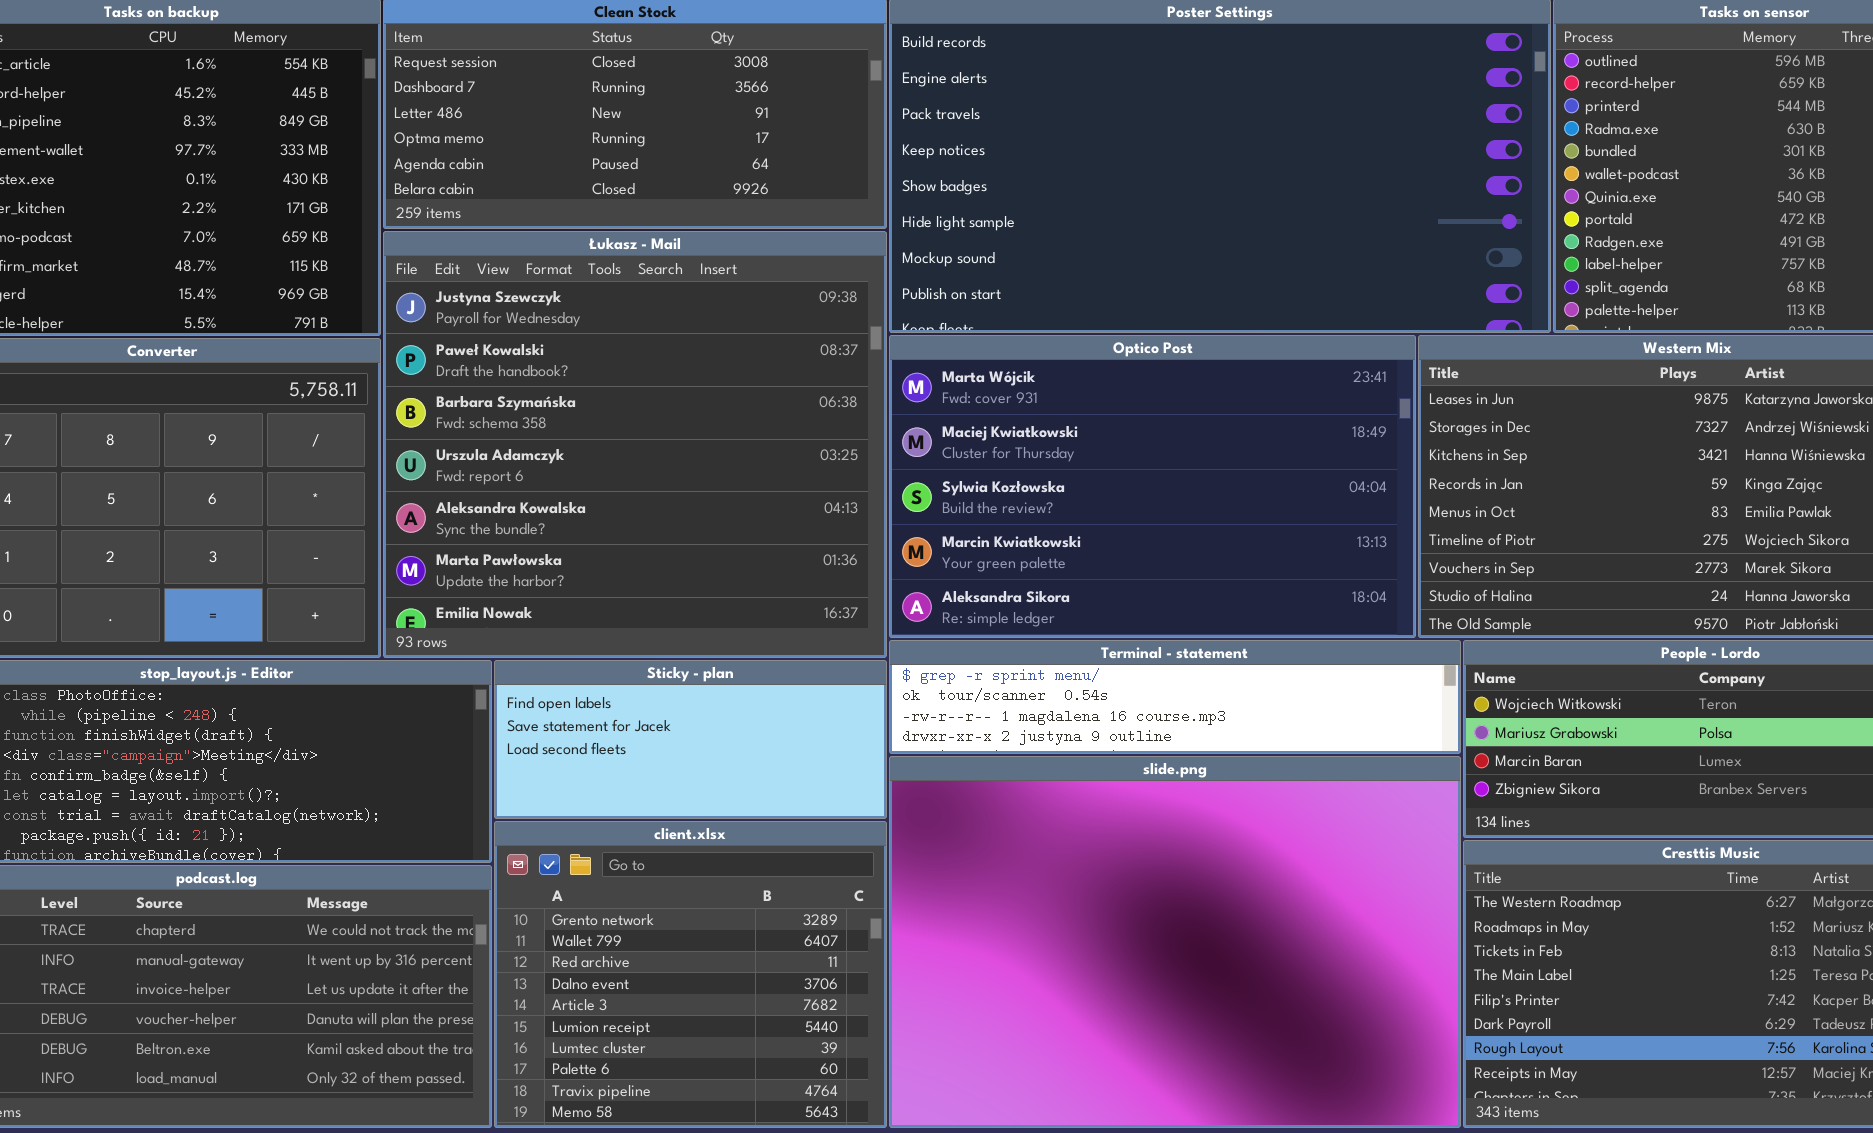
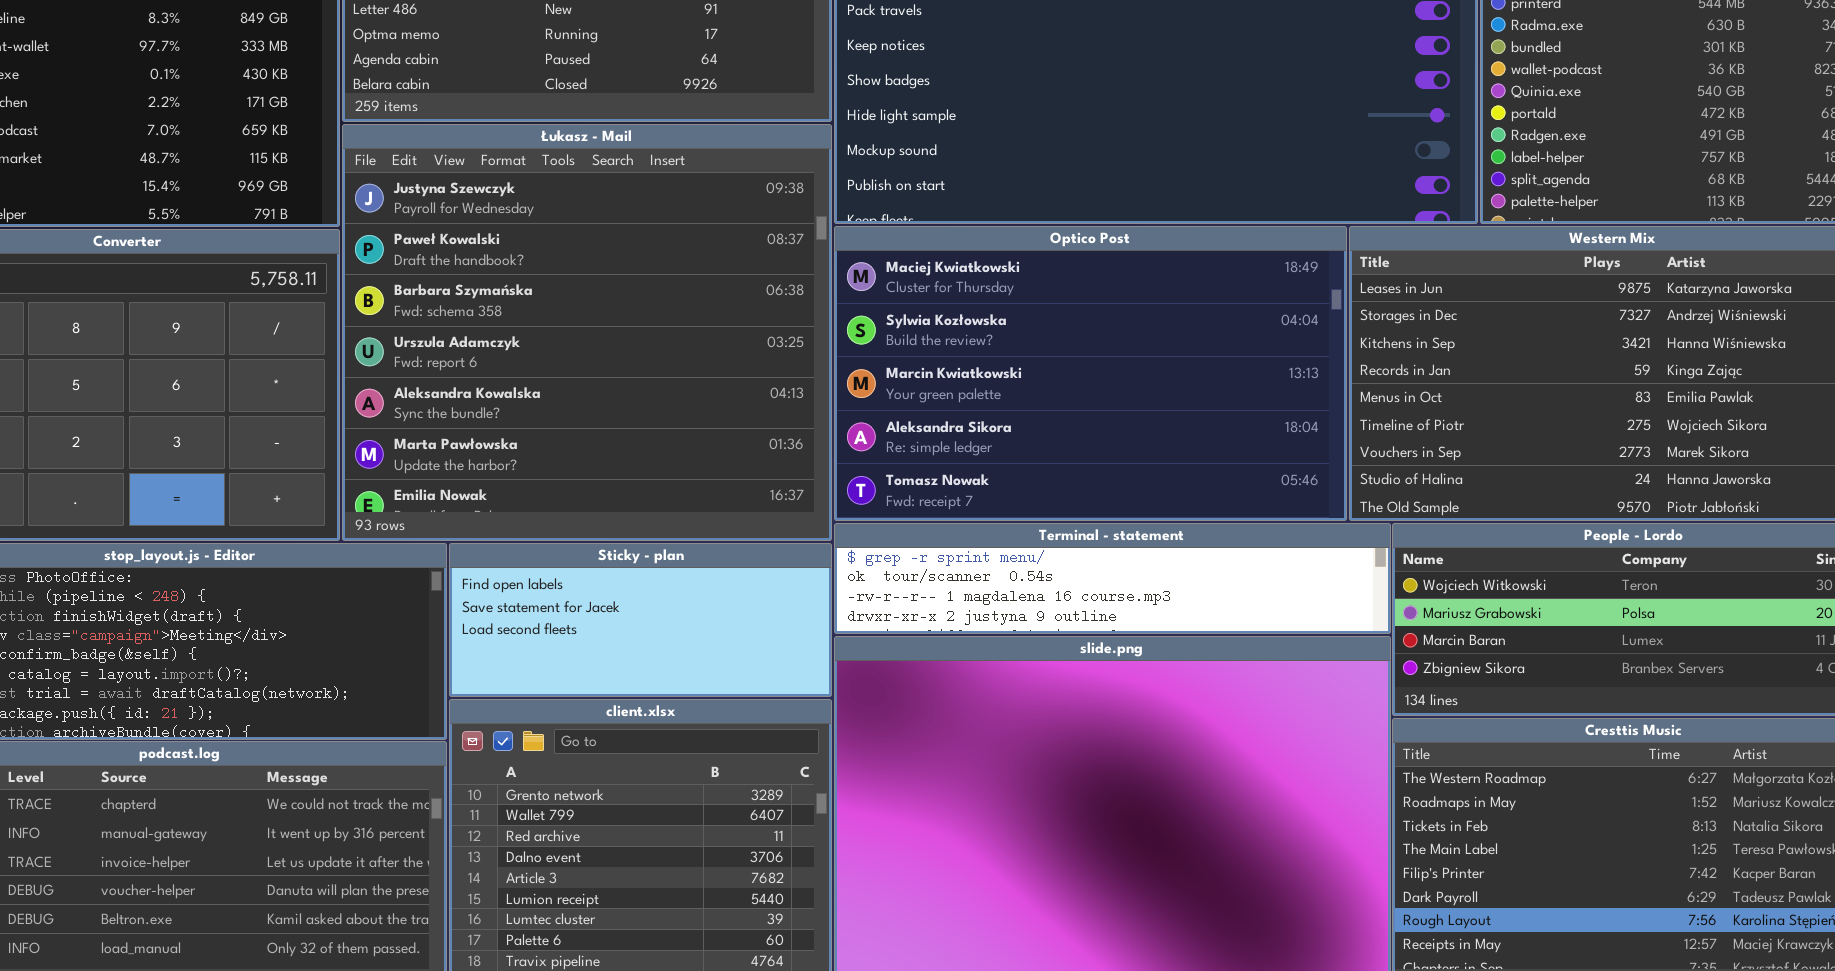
Optico Post: [889,335,1416,638] -> [834,226,1347,521], scrolled down 1 row

